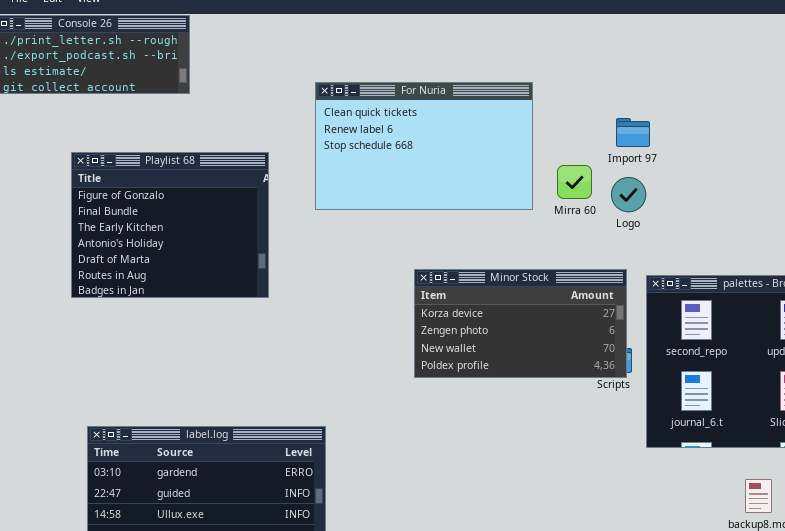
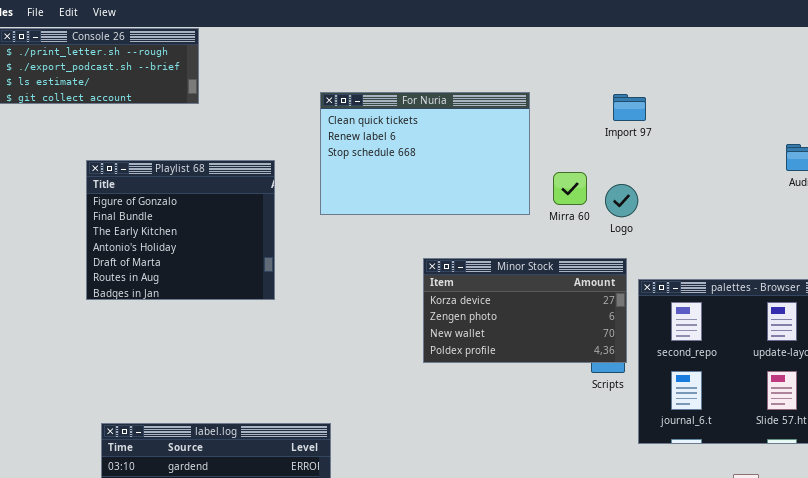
Import 97: [616,118,650,147] -> [613,94,646,121], moved
Minor Stock: [414,269,627,378] -> [423,258,627,363], moved

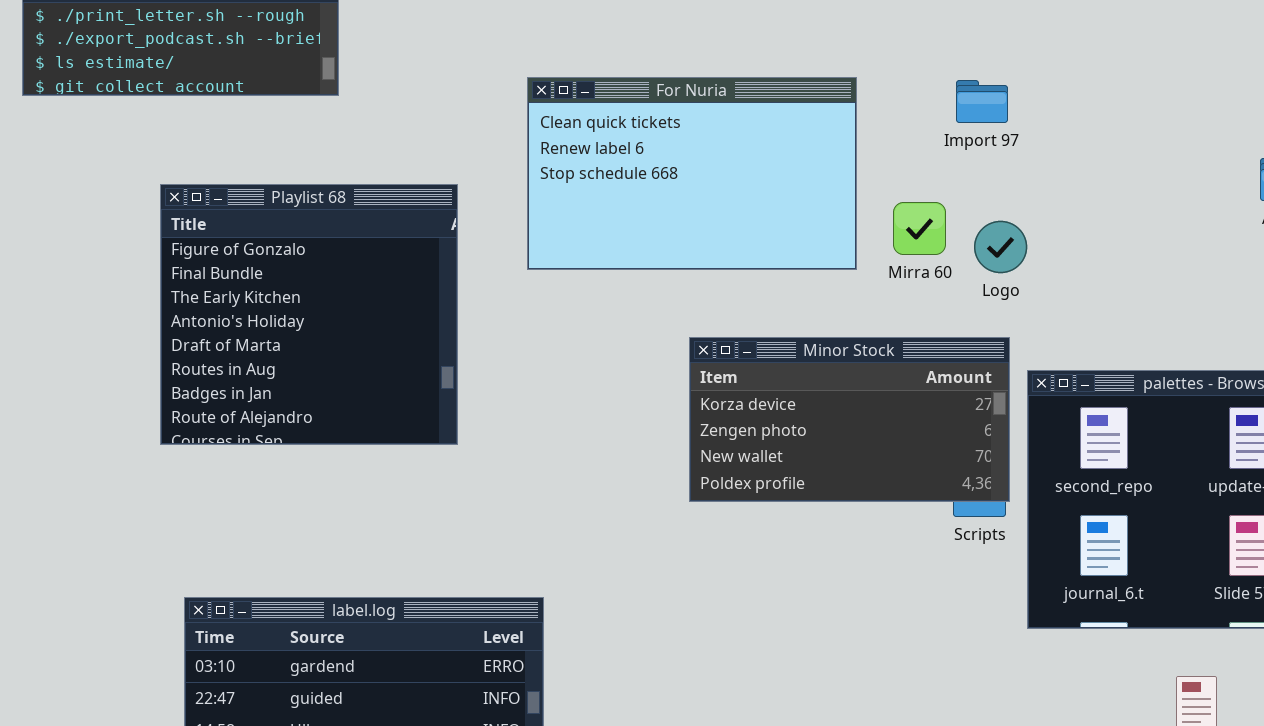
Import 97: [613,94,646,121] -> [956,80,1008,123], moved
Playlist 68: [86,160,275,300] -> [160,184,458,445], resized

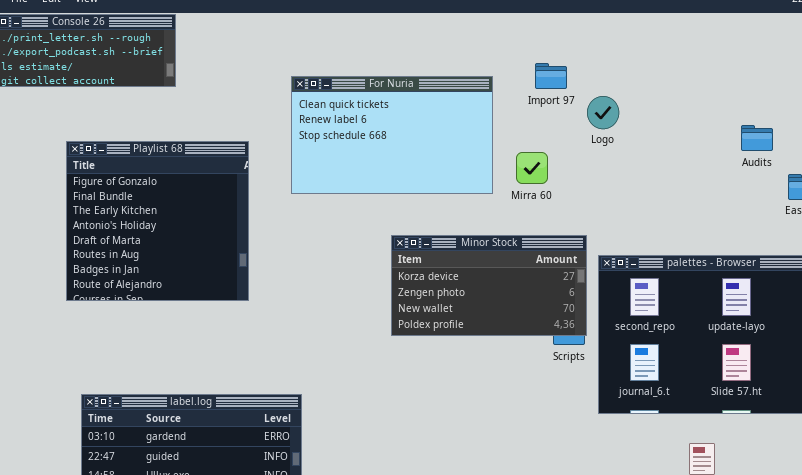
Import 97: [956,80,1008,123] -> [535,63,567,89], moved
Logo: [974,221,1027,273] -> [587,96,619,129], moved

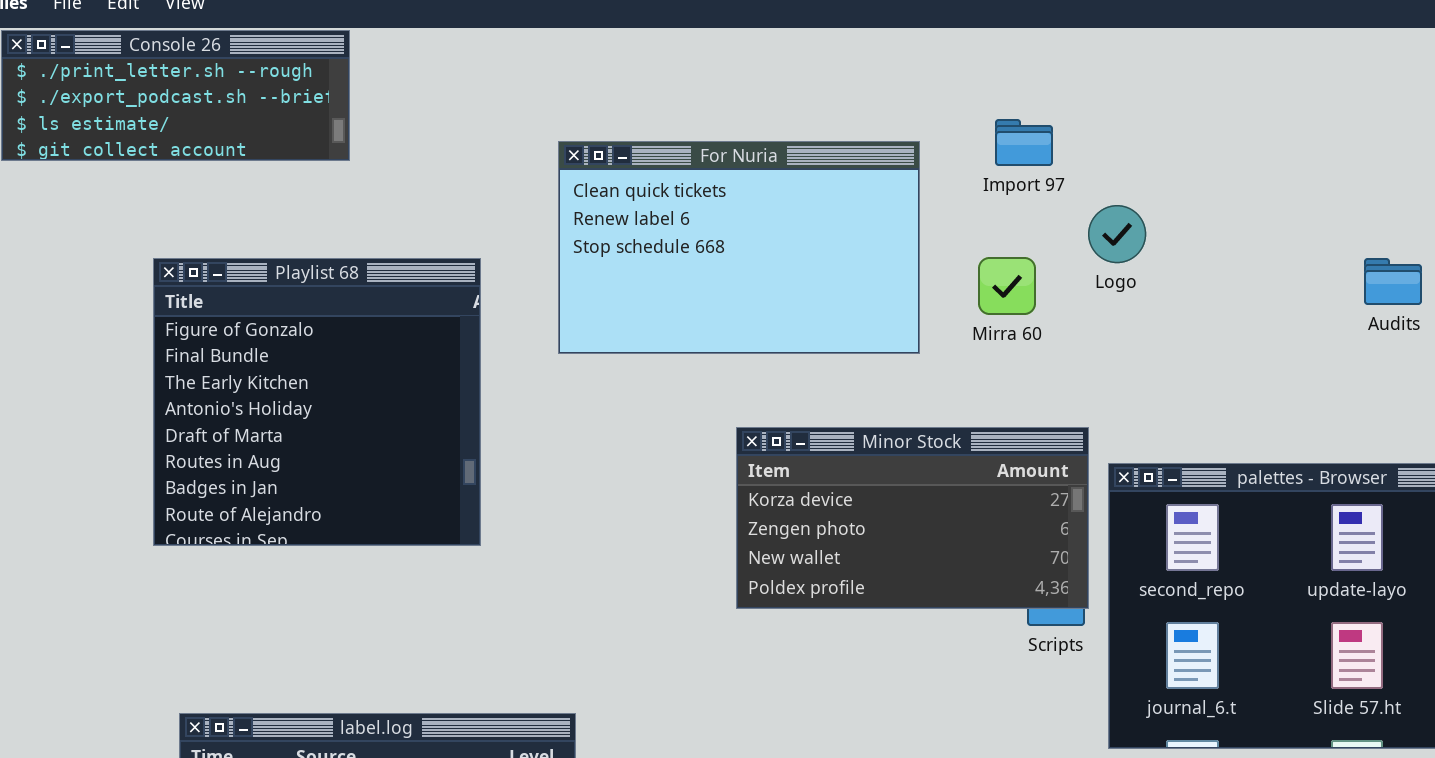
Logo: [587,96,619,129] -> [1088,205,1146,263], moved
Audits: [741,125,773,151] -> [1364,258,1422,305], moved
Mirra 60: [516,152,548,184] -> [978,257,1036,315], moved

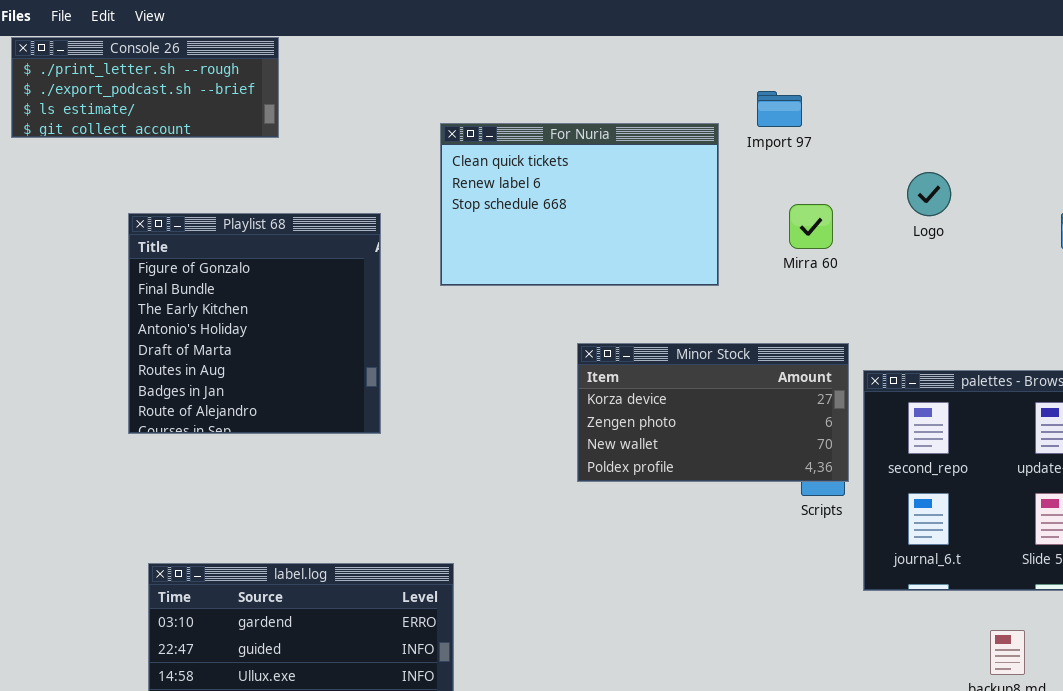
Import 97: [995,119,1053,166] -> [757,91,802,127], moved
Logo: [1088,205,1146,263] -> [907,172,951,216], moved
Mirra 60: [978,257,1036,315] -> [789,204,833,249], moved

